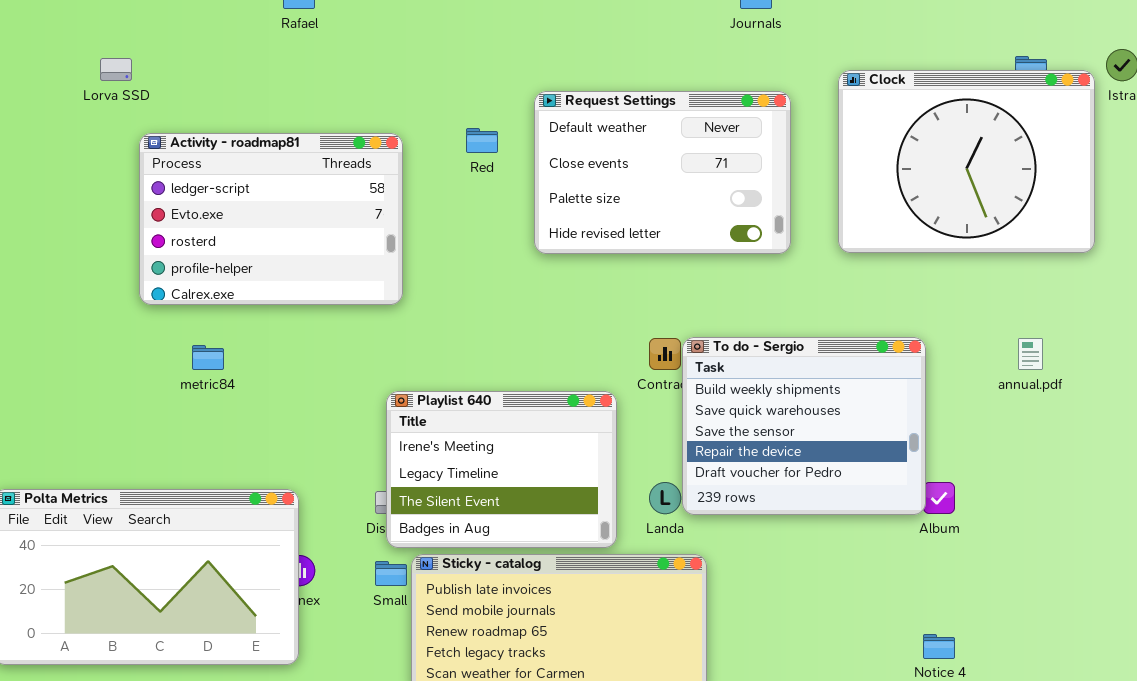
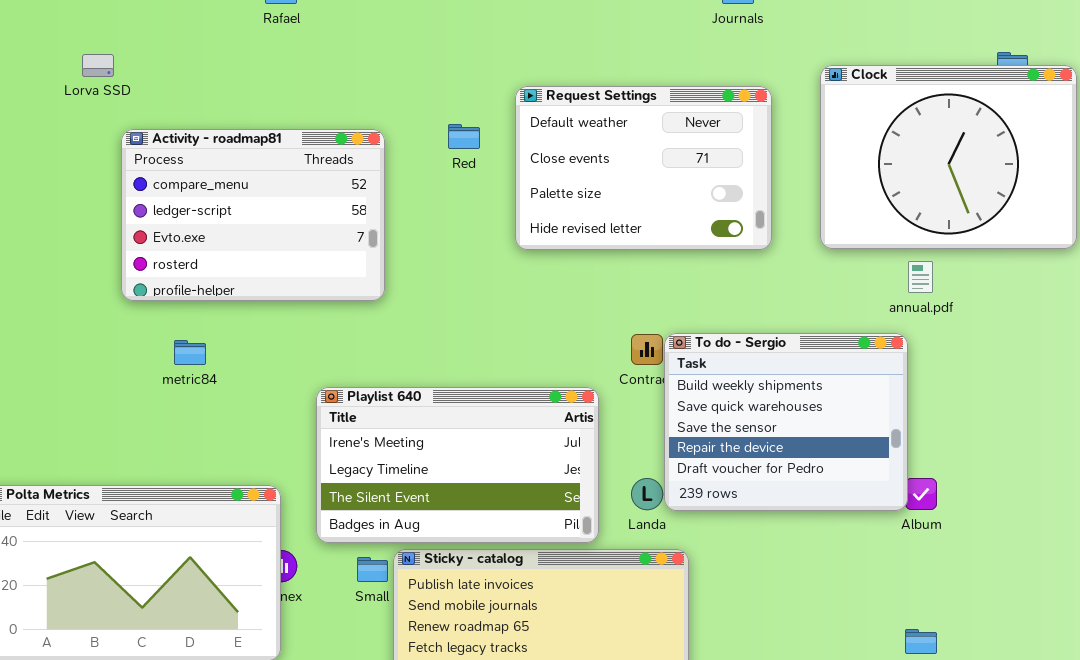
Activity - roadmap81: [139,133,403,305] -> [121,129,385,301], scrolled up 1 row
annual.pdf: [1018,338,1043,370] -> [908,261,933,293], moved
Playlist 640: [386,391,617,548] -> [316,387,599,543], resized

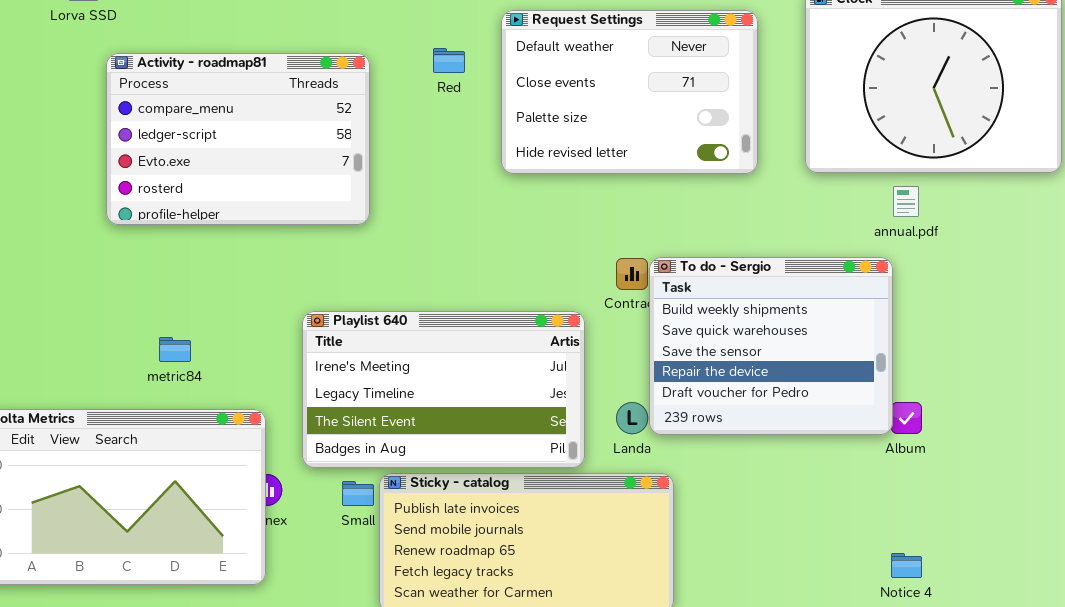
metric84: [174,340,206,365] -> [159,337,191,362], moved

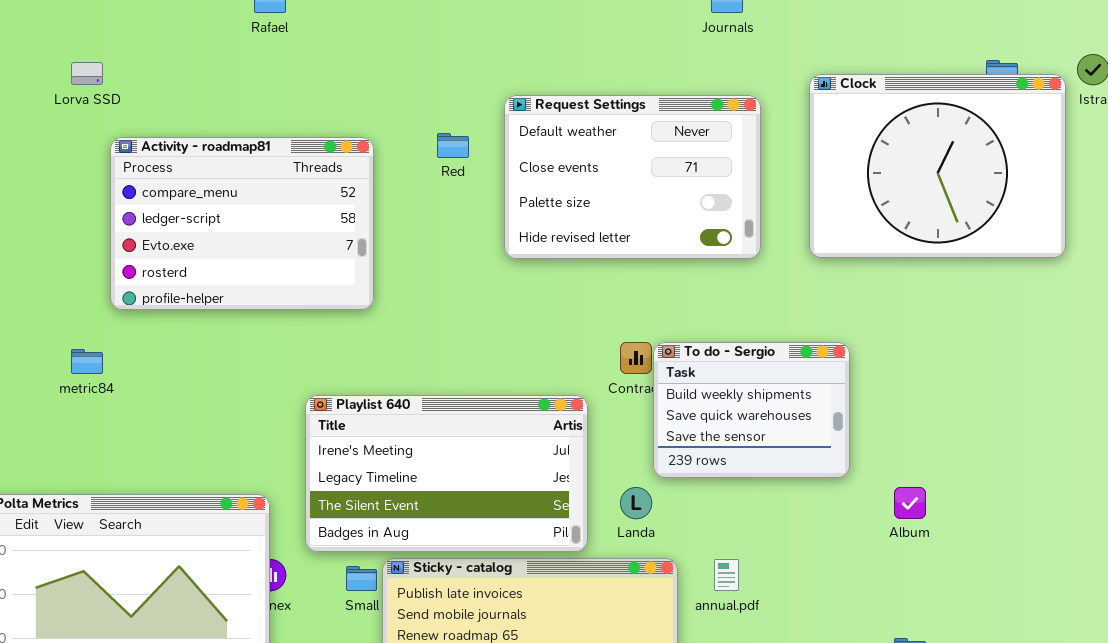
annual.pdf: [893,186,919,217] -> [714,559,739,591], moved
To do - Sergio: [649,257,893,435] -> [653,342,850,478], resized
metric84: [159,337,191,362] -> [71,349,103,374], moved

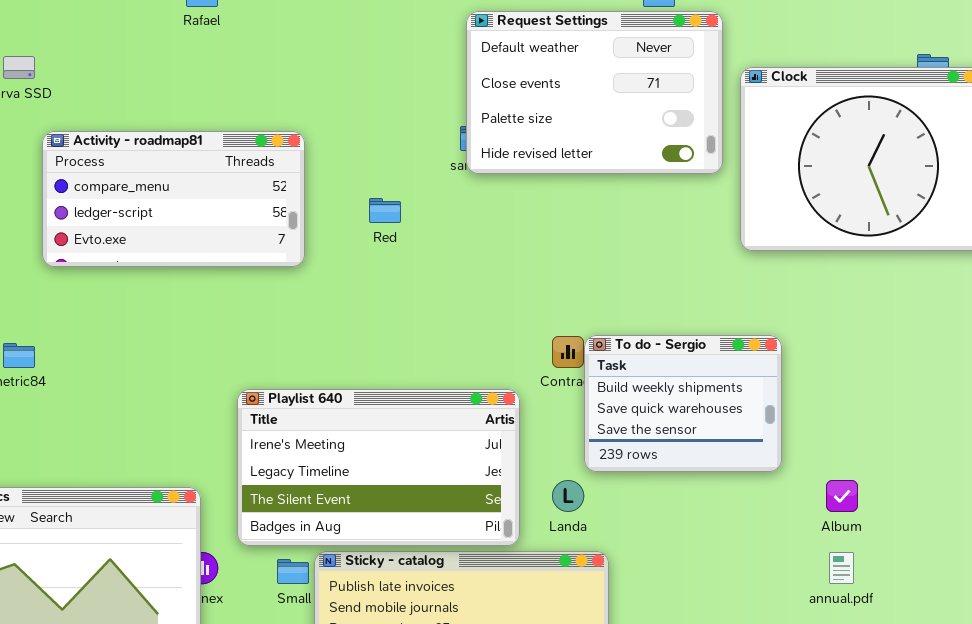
Request Settings: [504,95,761,259] -> [466,11,723,174], moved
Red: [437,133,469,158] -> [369,198,401,223], moved
Activity - roadmap81: [110,137,374,310] -> [42,131,305,267], resized
annual.pdf: [714,559,739,591] -> [829,552,854,584], moved

